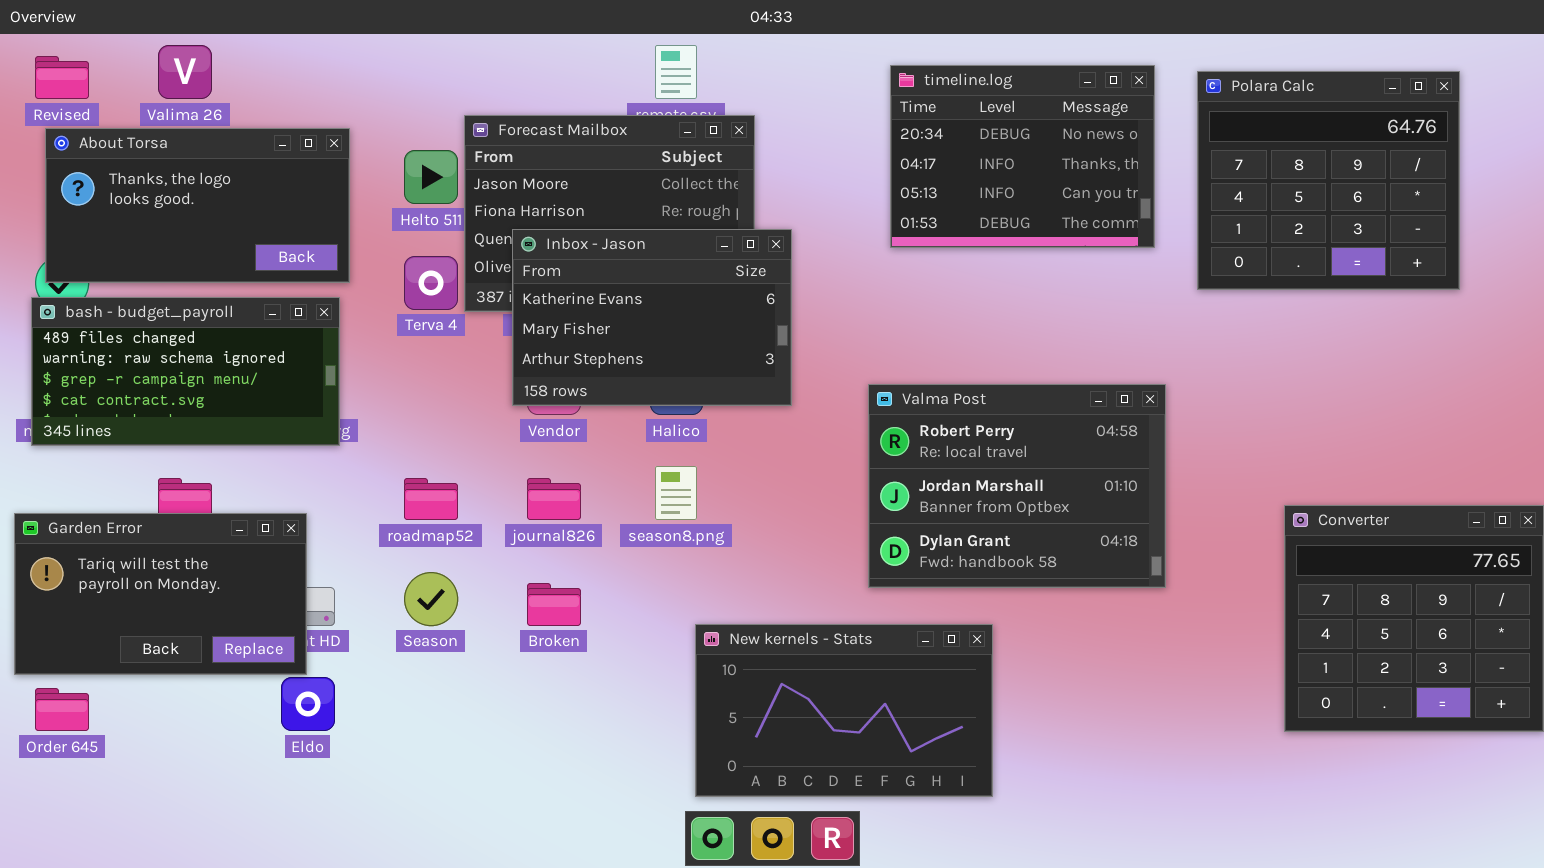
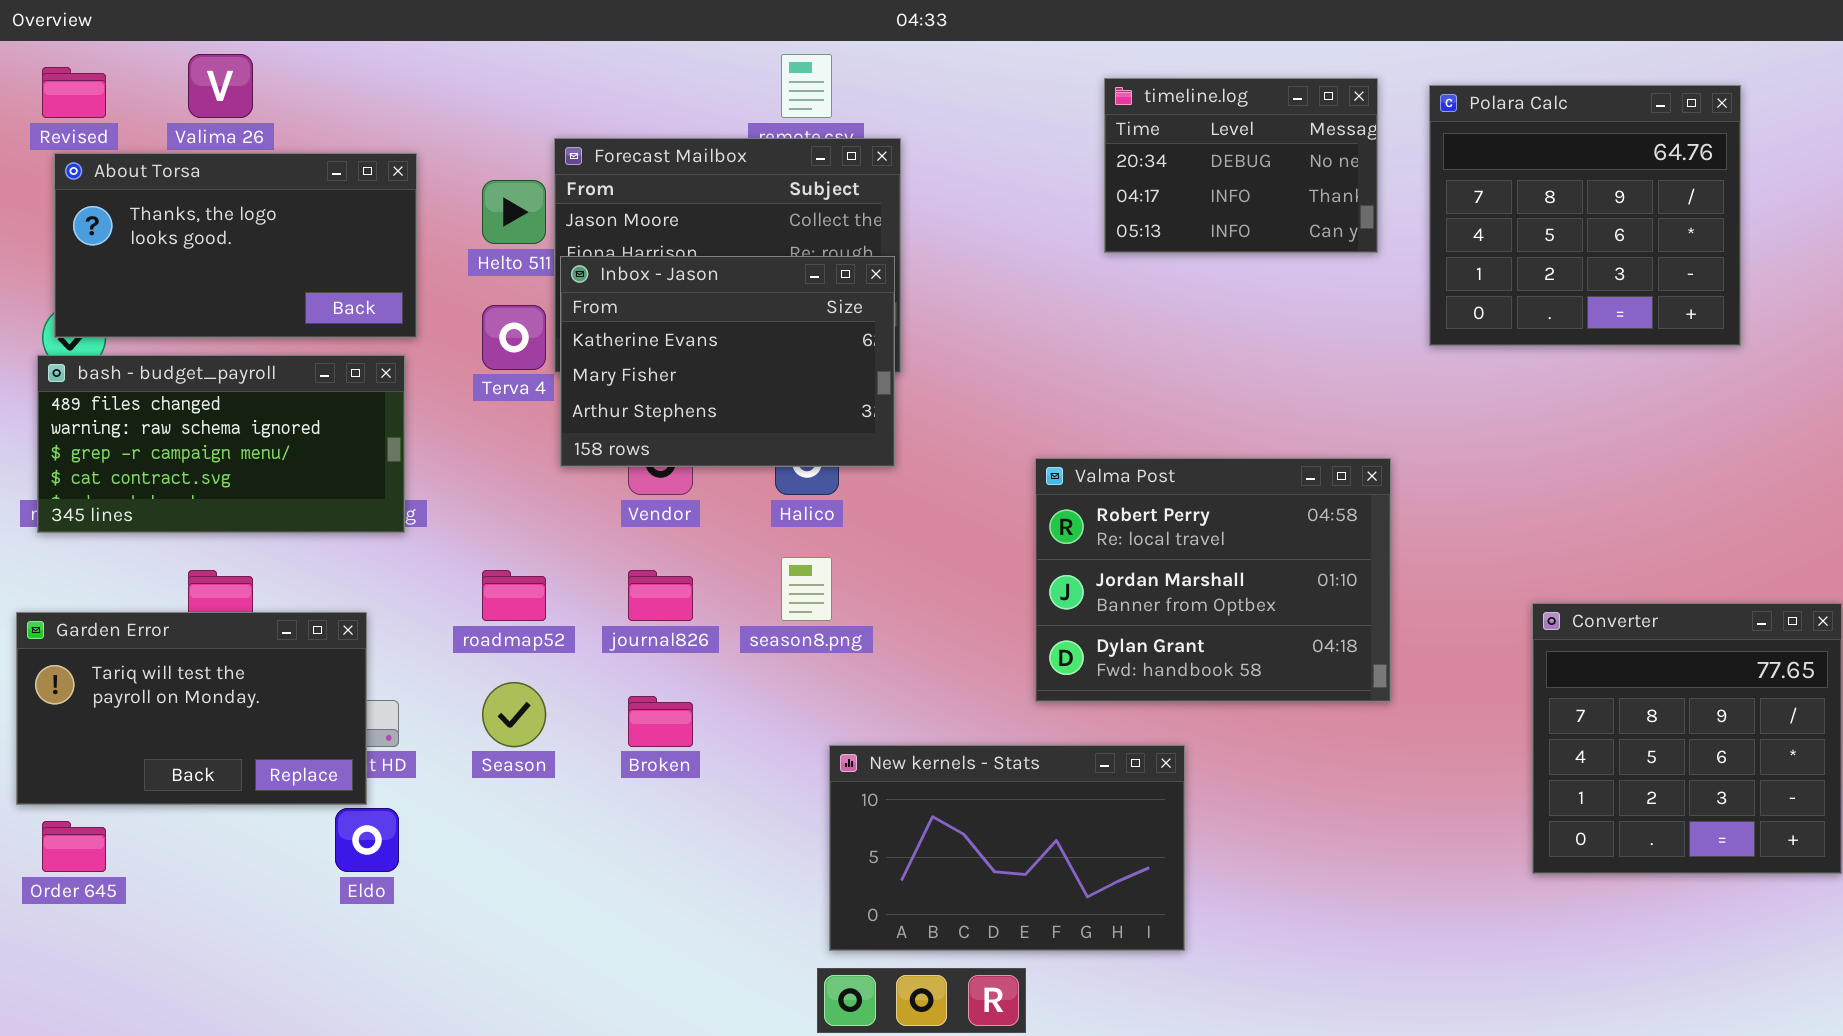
timeline.log: [890,65,1155,248] -> [1104,78,1378,253], resized
Inbox - Jason: [512,229,792,406] -> [560,256,895,467], moved

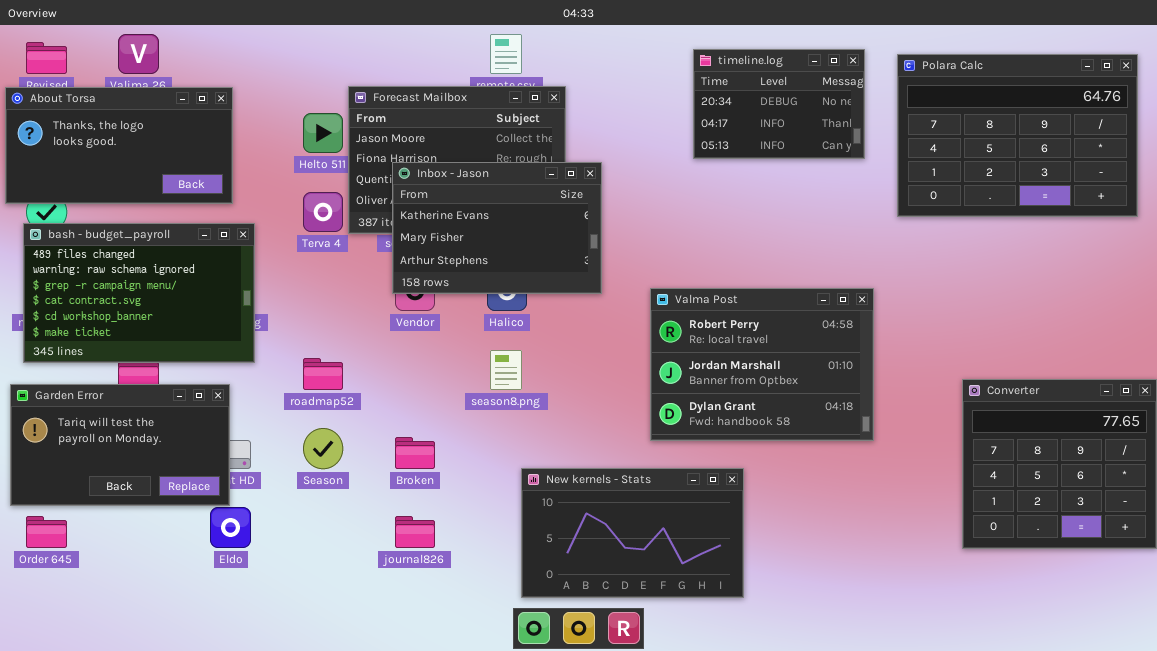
Polara Calc: [1429,85,1741,346] -> [897,54,1138,217], resized
About Torsa: [54,153,417,338] -> [5,87,233,204], moved
Inbox - Jason: [560,256,895,467] -> [392,162,602,294], moved
bash - budget_payroll: [37,355,405,533] -> [23,223,255,363], resized
journal826: [628,570,693,621] -> [395,516,435,548], moved

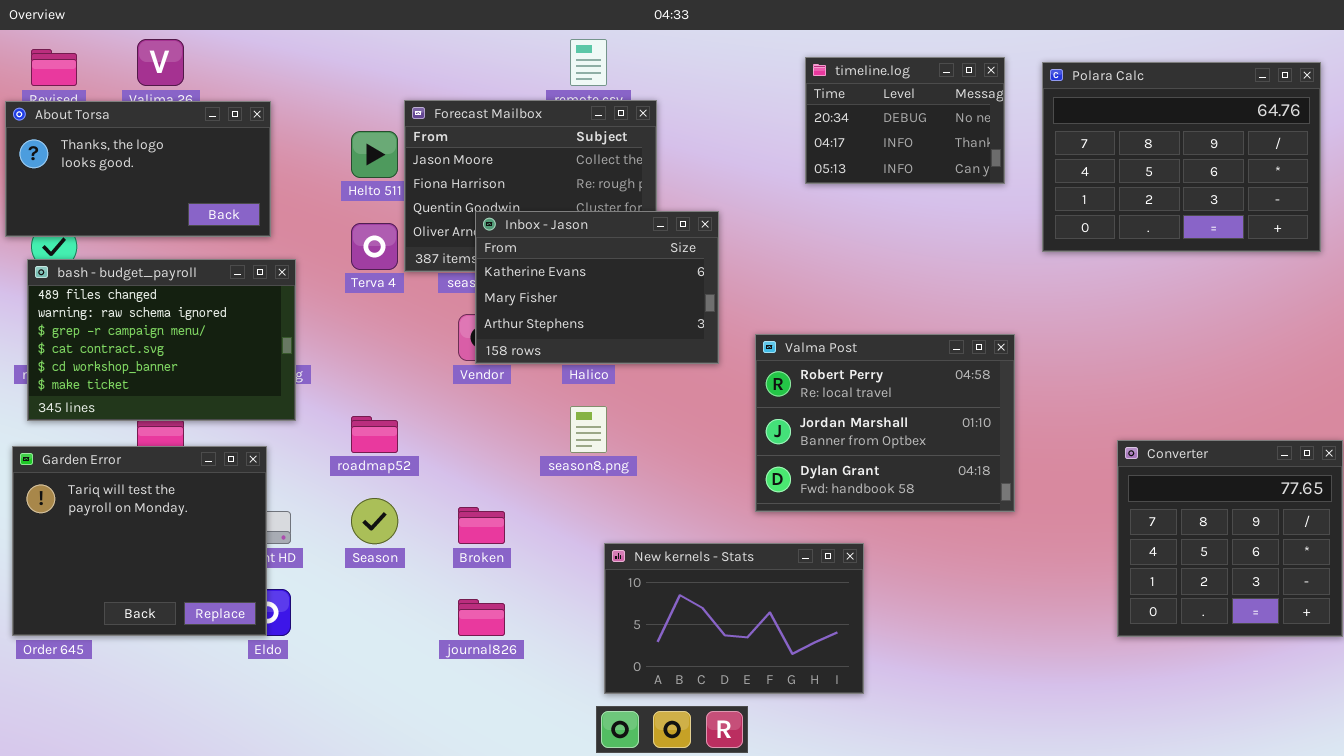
Inbox - Jason: [392,162,602,294] -> [475,211,719,364], moved
Garden Error: [10,384,230,506] -> [12,446,267,636], resized

